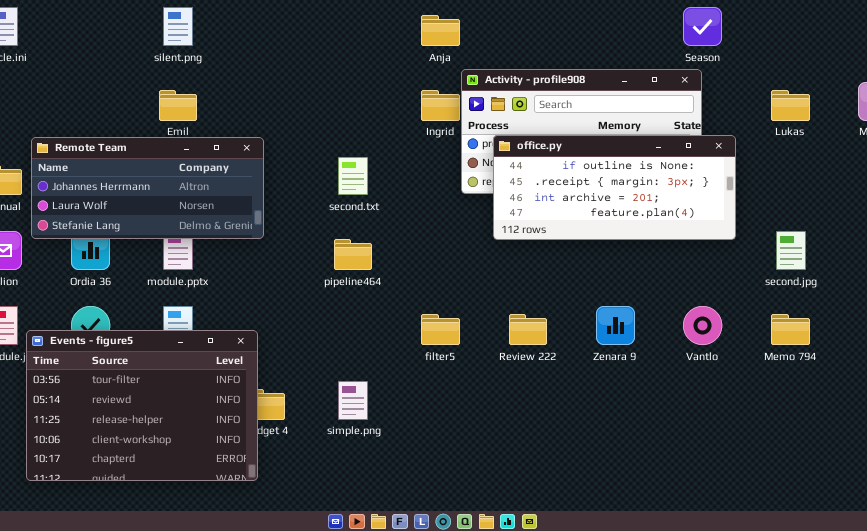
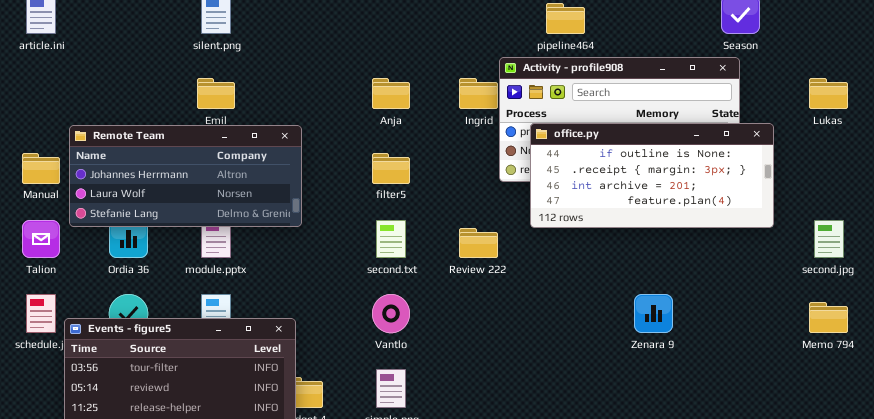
Anja: [421,15,460,46] -> [372,78,410,109], moved
second.txt: [338,157,368,195] -> [376,220,406,258], moved
pipeline464: [334,239,372,270] -> [546,3,585,34], moved
Vantlo: [683,306,722,345] -> [372,294,410,333], moved
filter5: [421,314,460,345] -> [372,153,410,184], moved
Review 222: [509,314,547,345] -> [459,228,498,258], moved

